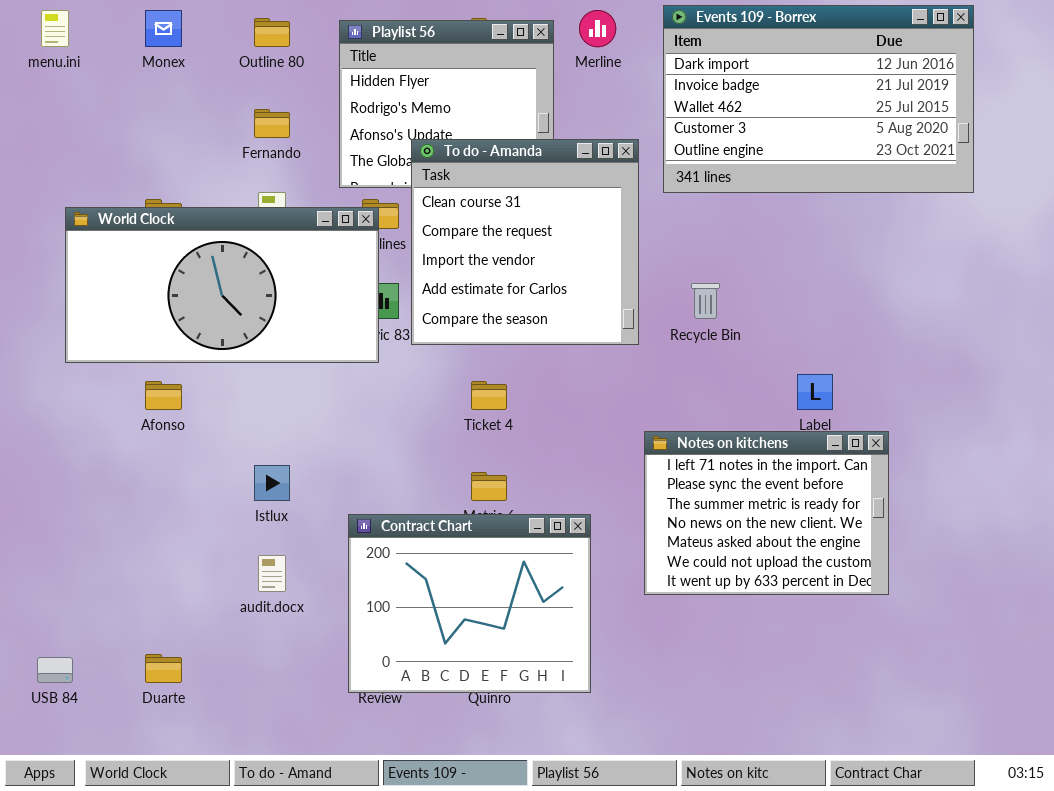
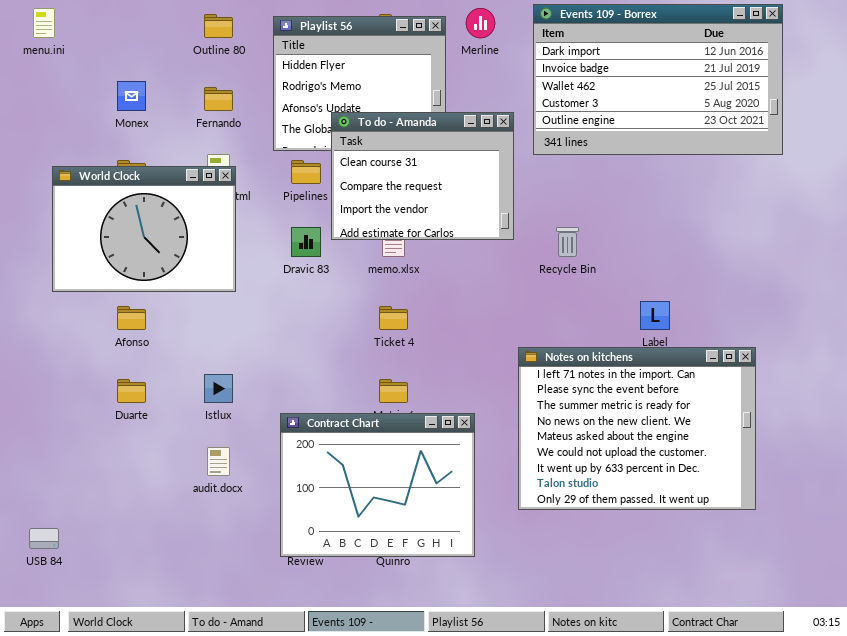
Monex: [145,10,182,47] -> [117,81,146,111], moved
To do - Amanda: [411,139,639,345] -> [331,112,514,240], resized
World Clock: [65,207,379,363] -> [52,166,236,292], resized
Notes on kitchens: [644,431,889,595] -> [518,347,756,510], resized
Duarte: [145,654,182,683] -> [117,379,146,403], moved

